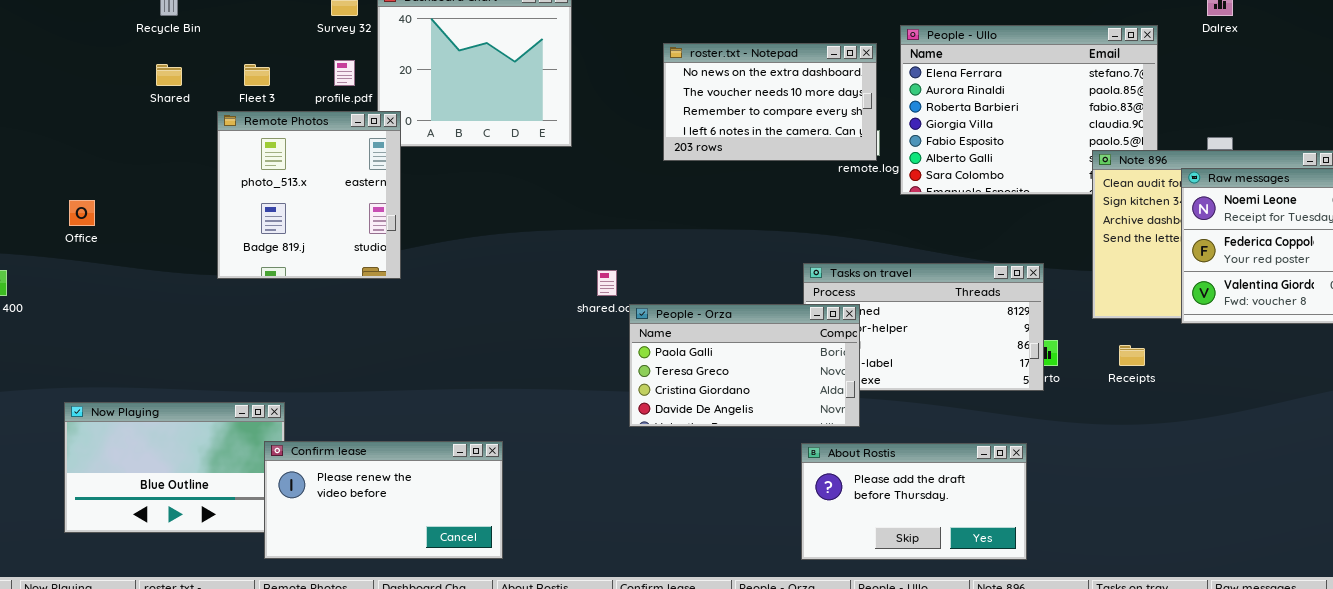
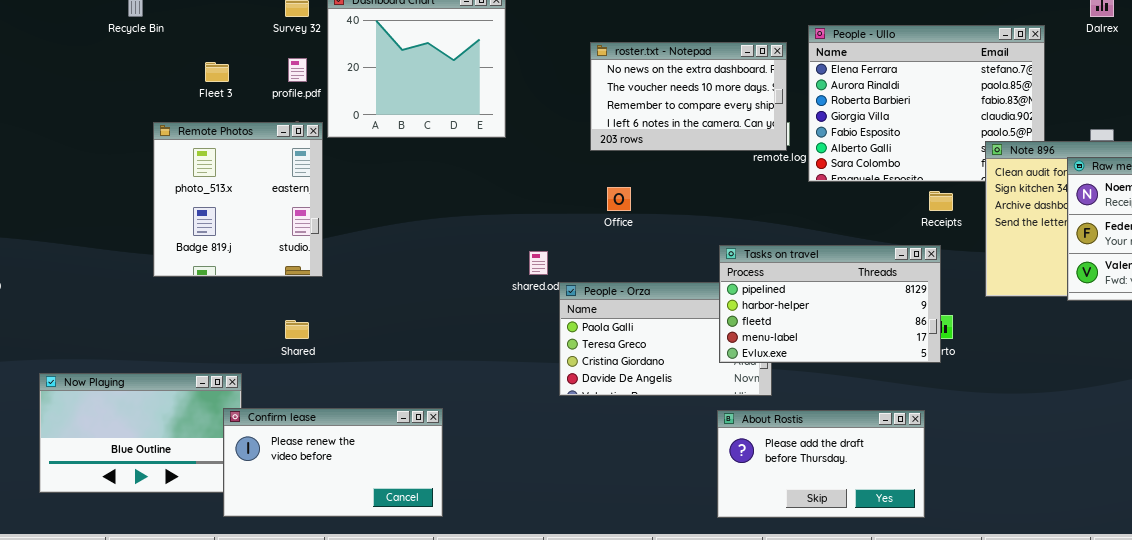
Shared: [156,64,182,86] -> [285,320,309,339], moved
Remote Photos: [217,111,401,279] -> [153,122,323,277], moved
Office: [69,200,95,226] -> [607,187,631,211], moved
Tasks on travel: [803,263,1044,391] -> [719,245,941,363], raised
Receipts: [1119,345,1145,366] -> [929,191,953,211], moved

